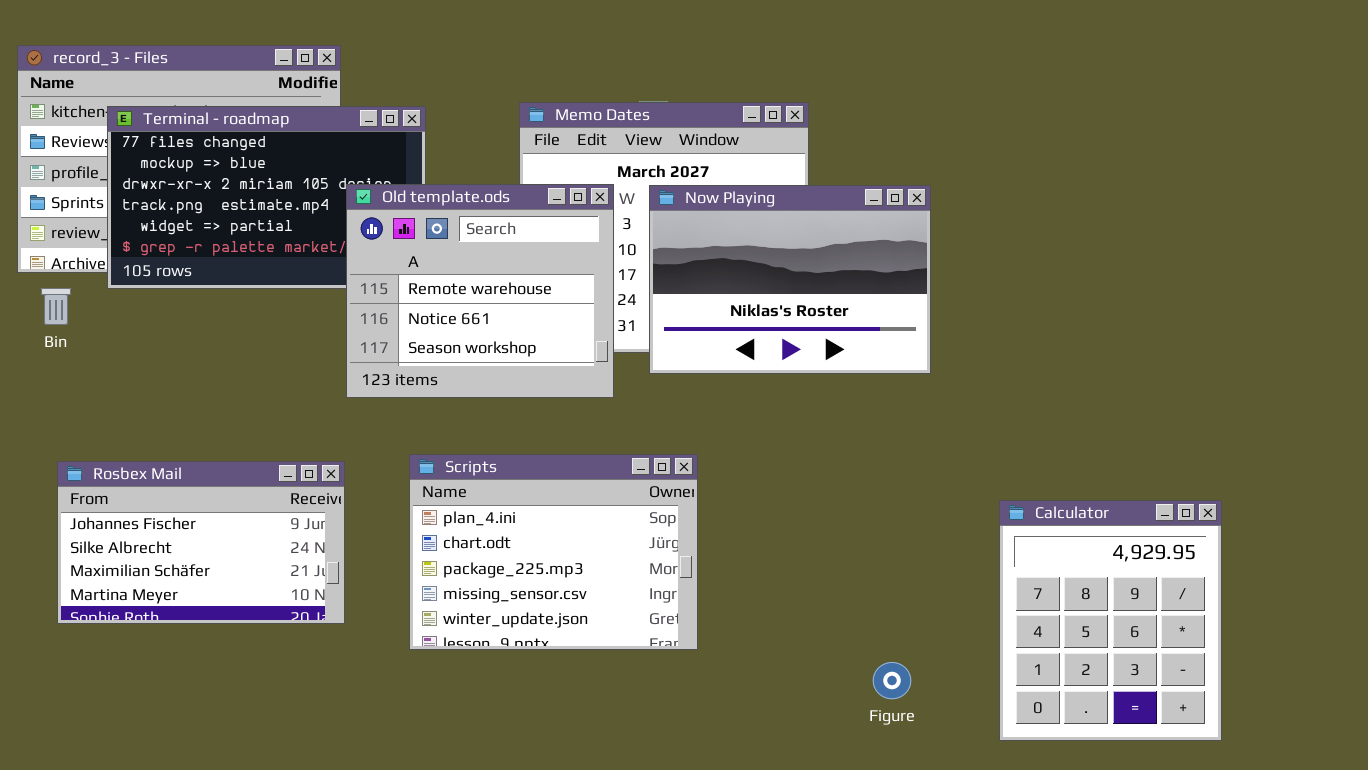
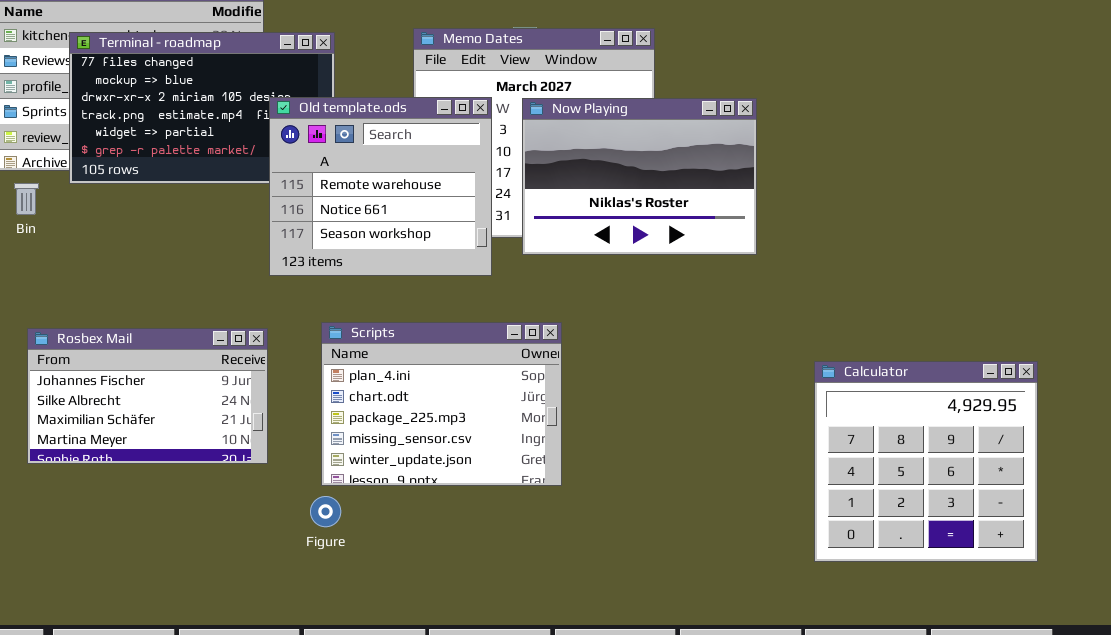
Calculator: [999,500,1222,741] -> [814,361,1038,562], resized
Figure: [873,662,911,699] -> [310,496,341,527], moved

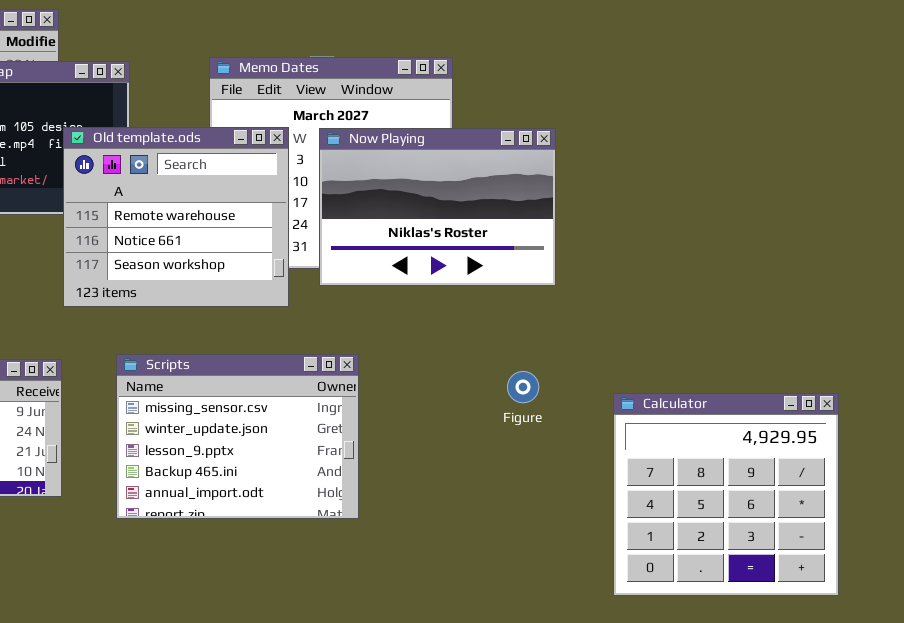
Scripts: [321,322,562,486] -> [116,354,359,519], scrolled down 3 rows
Figure: [310,496,341,527] -> [507,371,539,403], moved

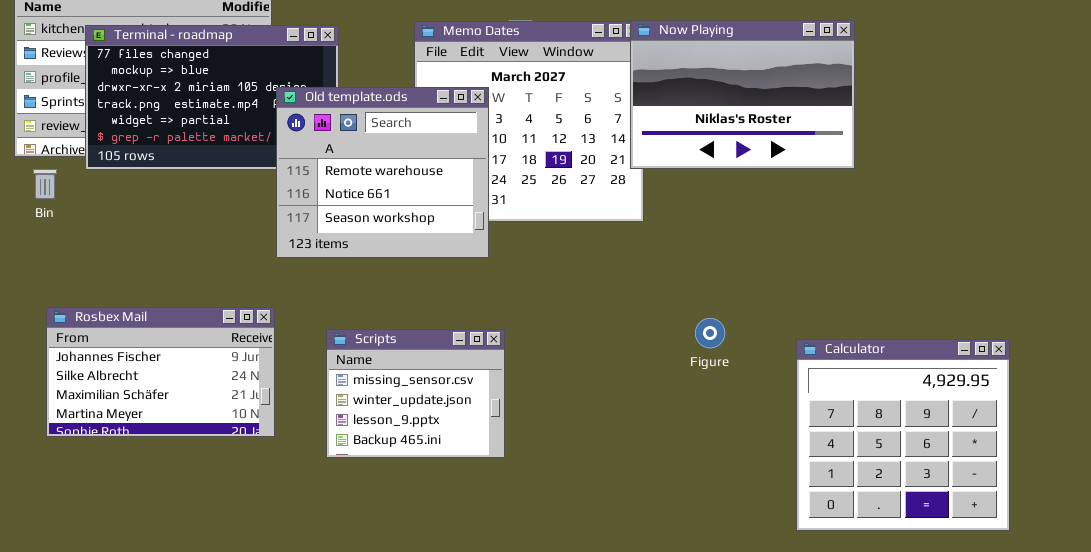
Now Playing: [319,128,556,286] -> [630,20,855,169], moved
Scripts: [116,354,359,519] -> [326,329,505,458], resized

